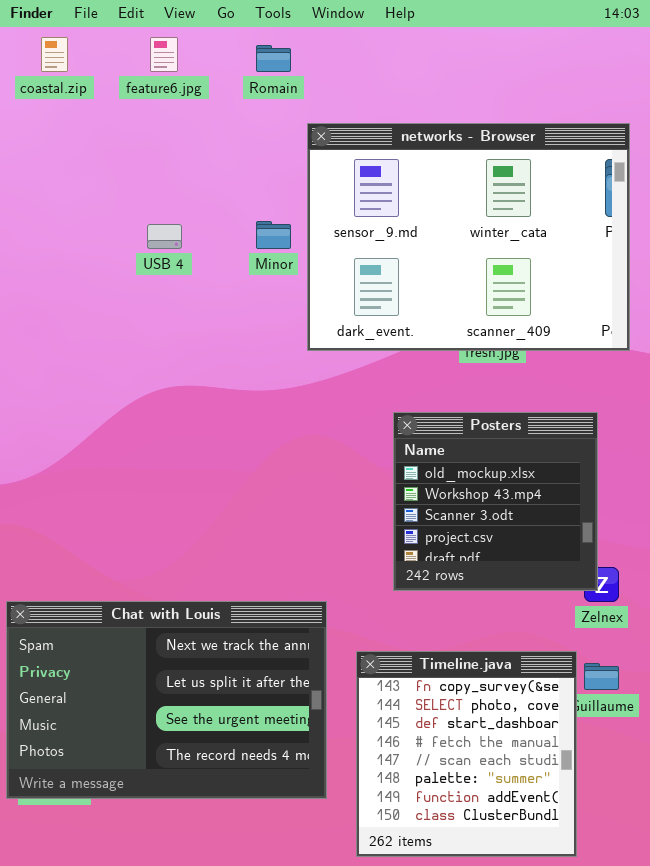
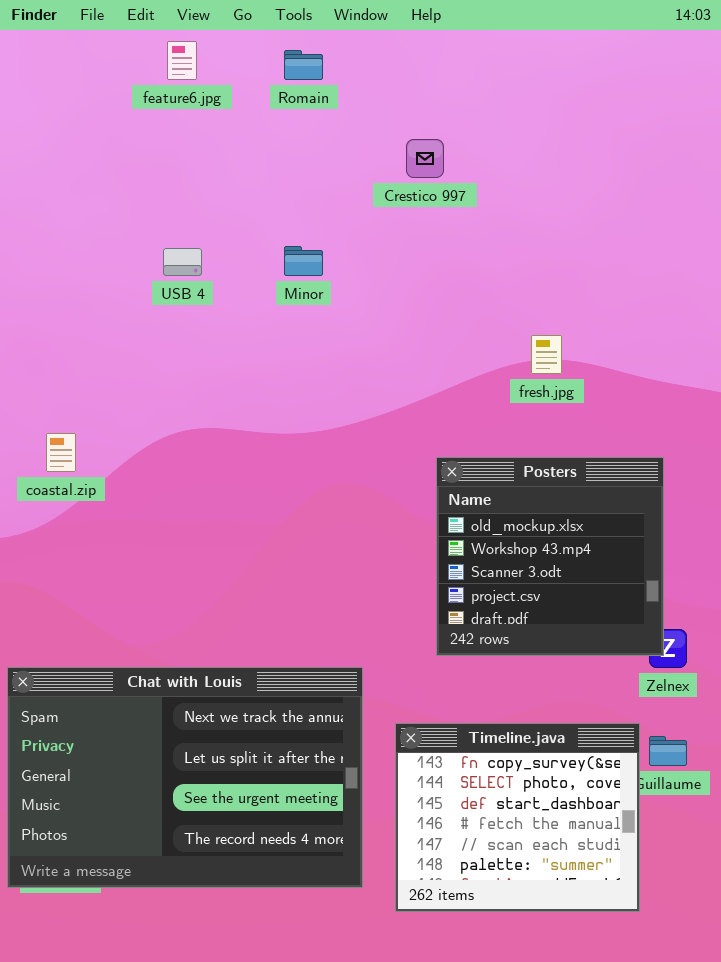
coastal.zip: [41,37,68,72] -> [46,433,76,472], moved
networks - Browser: [307,123,630,351] -> none, closed
Timeline.java: [356,651,577,857] -> [395,723,640,912], resized

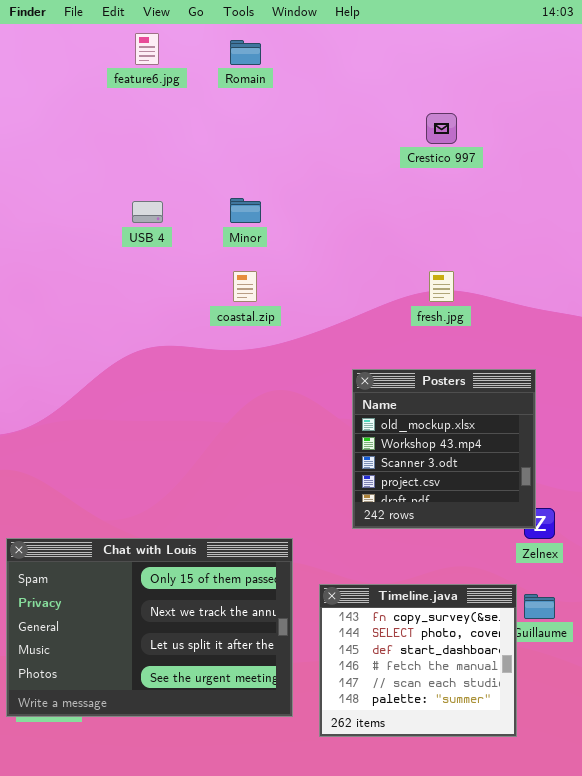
Crestico 997: [406,139,444,178] -> [426,113,457,144], moved
coastal.zip: [46,433,76,472] -> [233,271,257,302], moved
Chat with Louis: [7,667,363,888] -> [6,538,293,717], scrolled up 1 row

